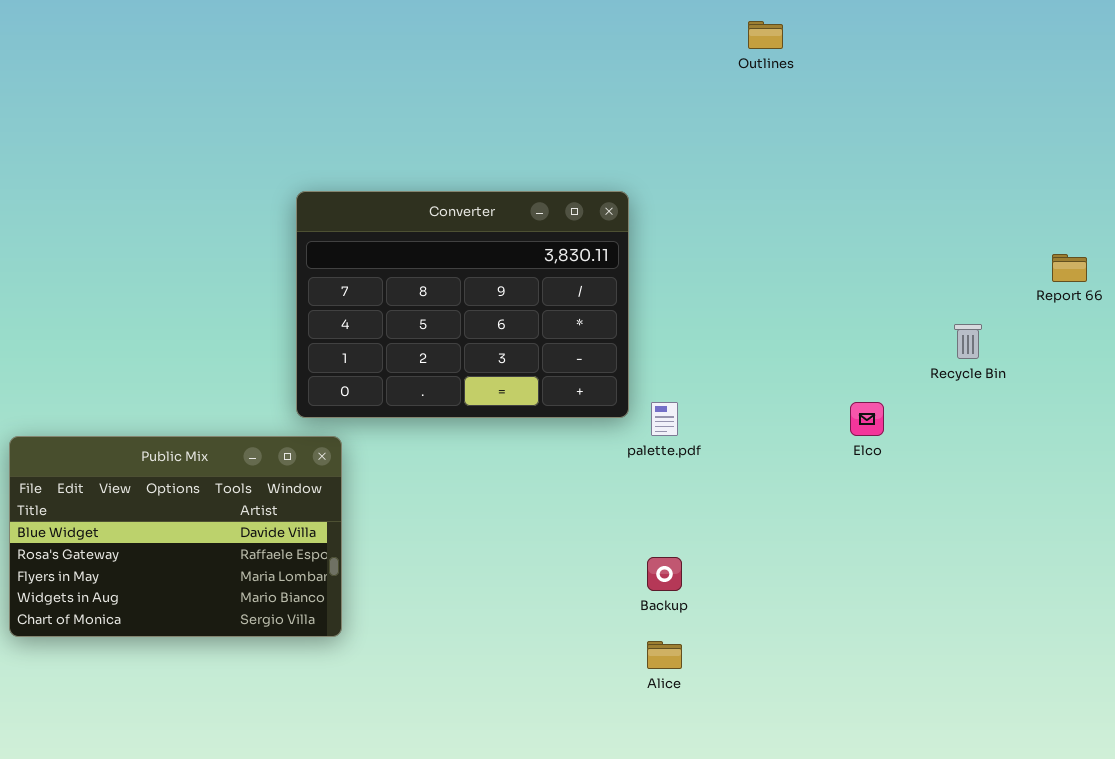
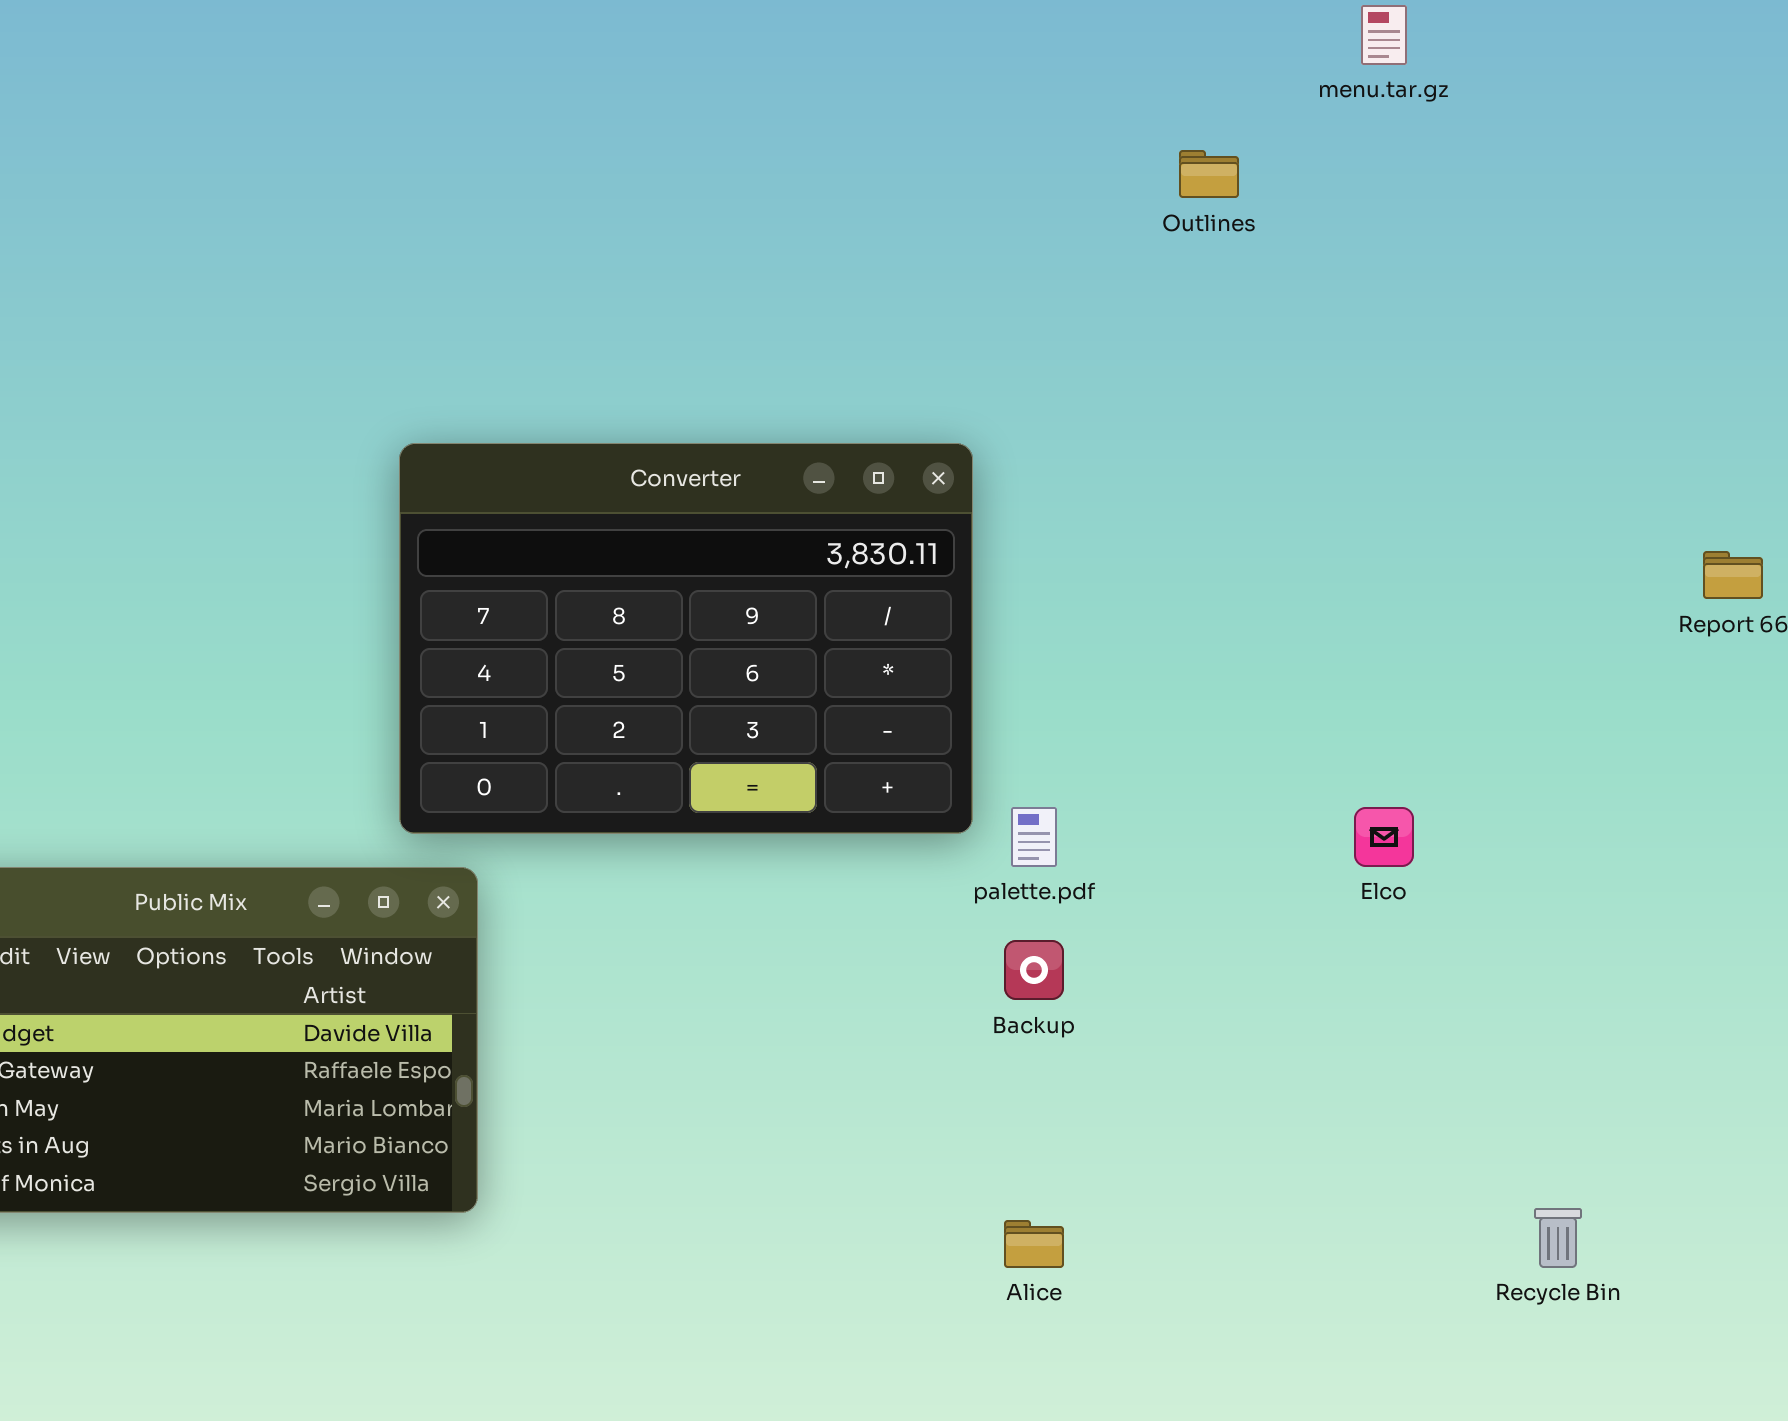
Recycle Bin: [954,324,982,359] -> [1534,1208,1582,1268], moved
Backup: [647,557,682,591] -> [1004,940,1064,1000], moved

